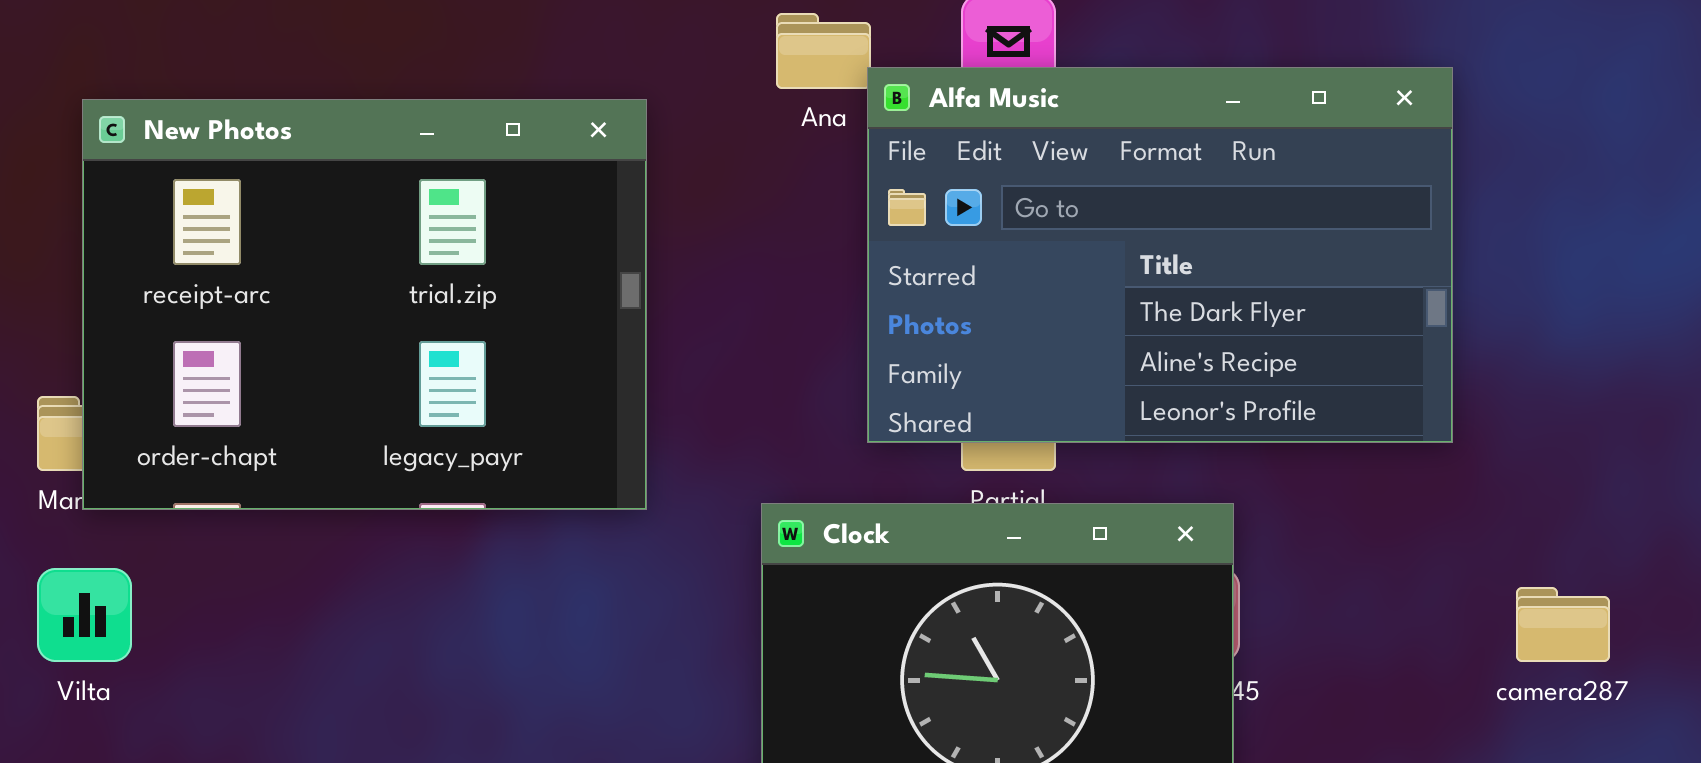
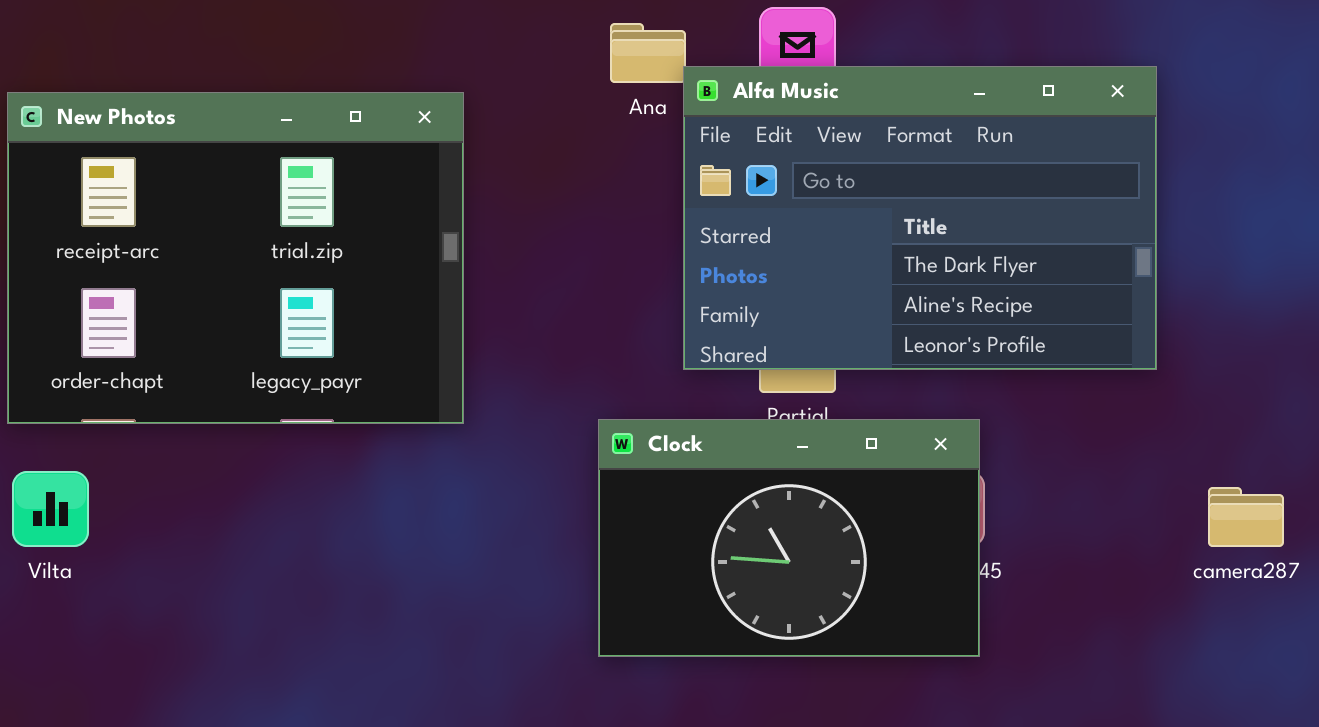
New Photos: [82,99,647,510] -> [7,92,464,424], moved

